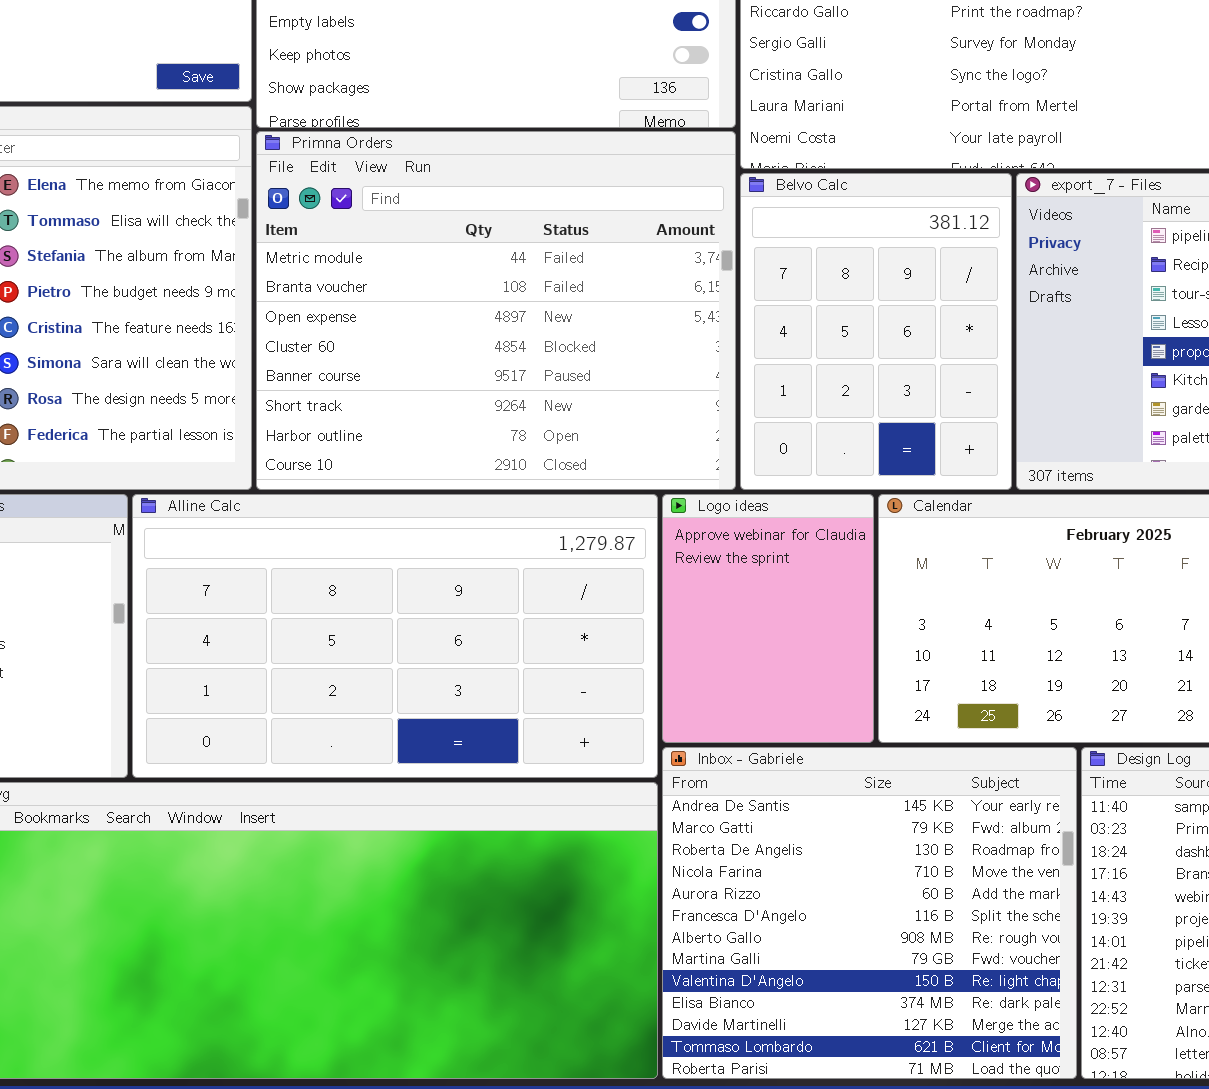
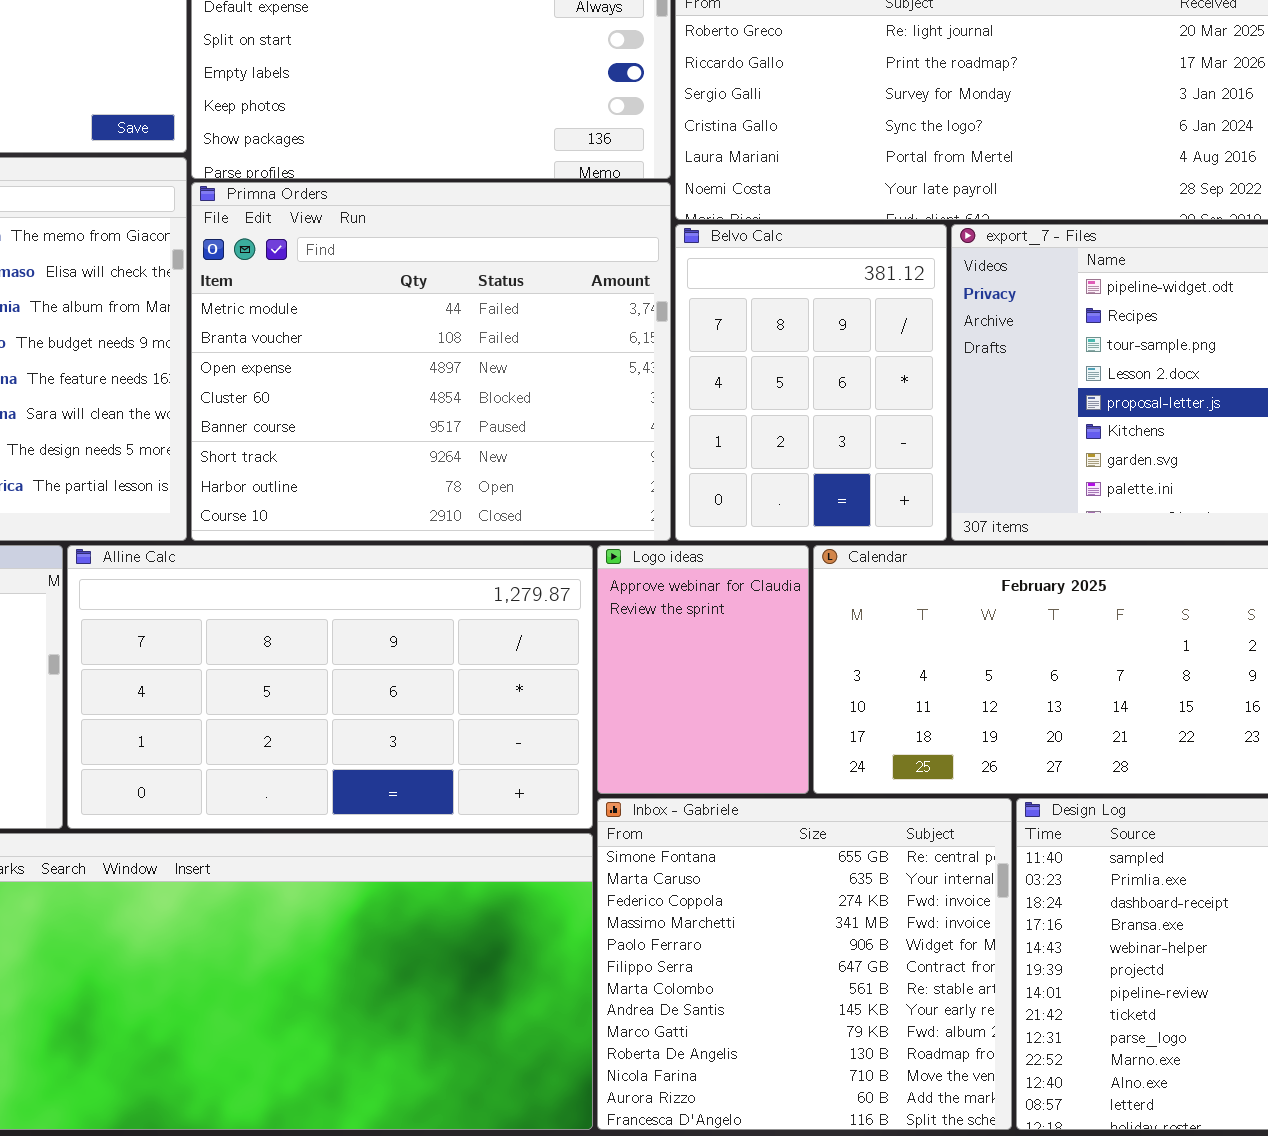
Inbox - Gabriele: [662,747,1077,1079] -> [597,798,1012,1130], scrolled up 7 rows

